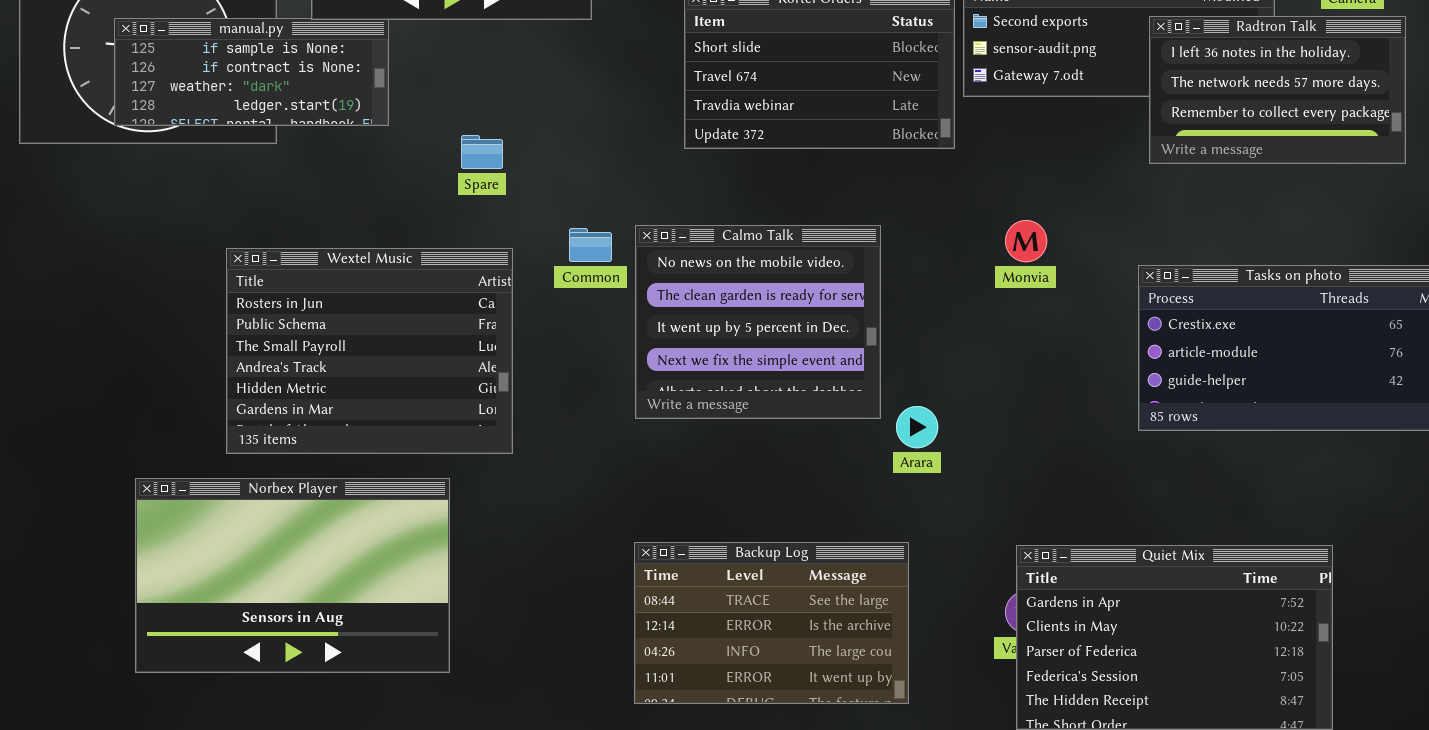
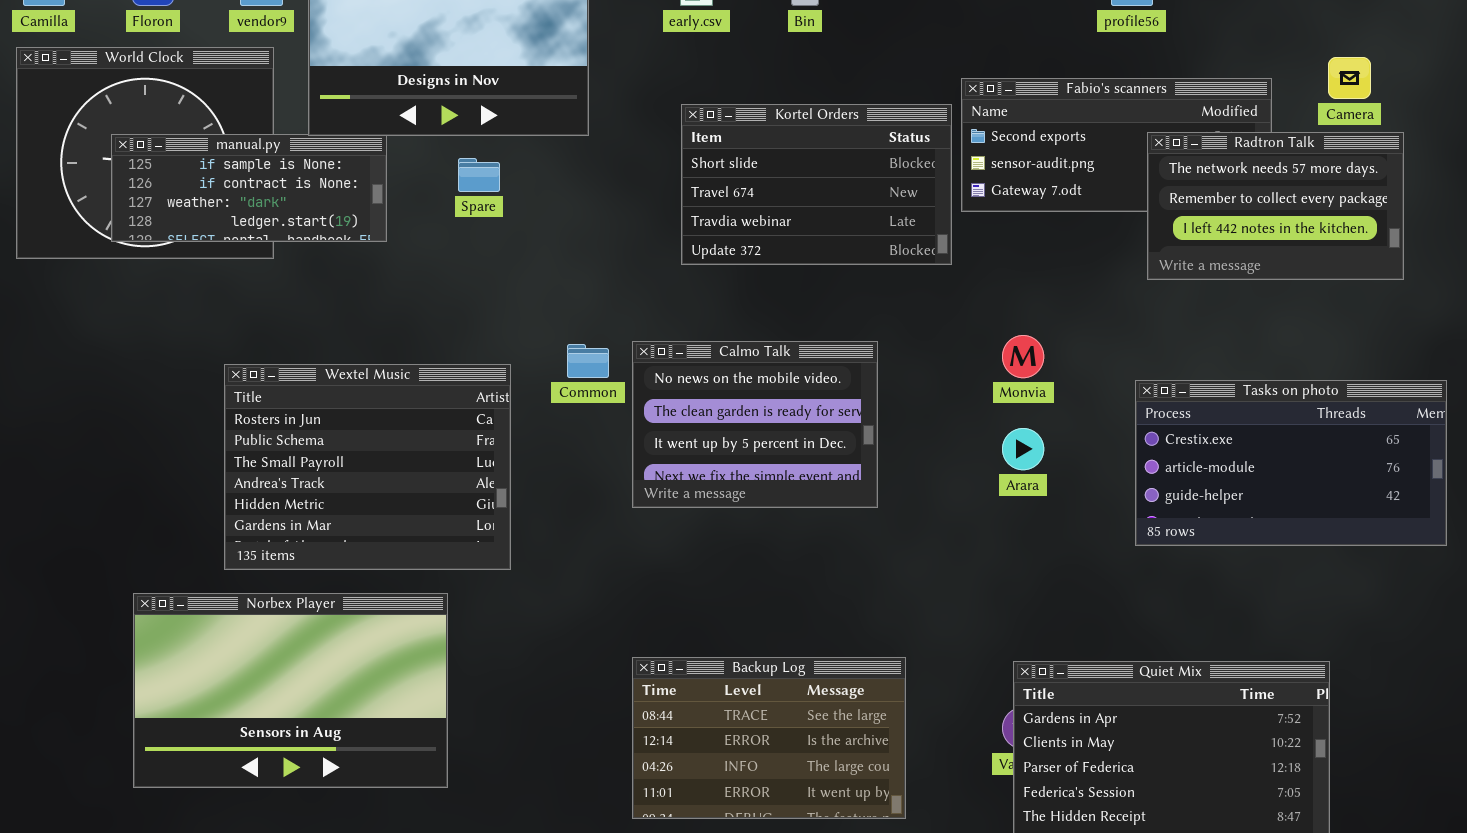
Radtron Talk: [1149,16,1406,164] -> [1147,132,1404,280], scrolled down 1 row
Spare: [461,135,503,169] -> [458,158,500,192], moved
Calmo Talk: [635,225,881,419] -> [632,341,878,508], resized
Arara: [896,406,938,448] -> [1002,428,1044,470], moved

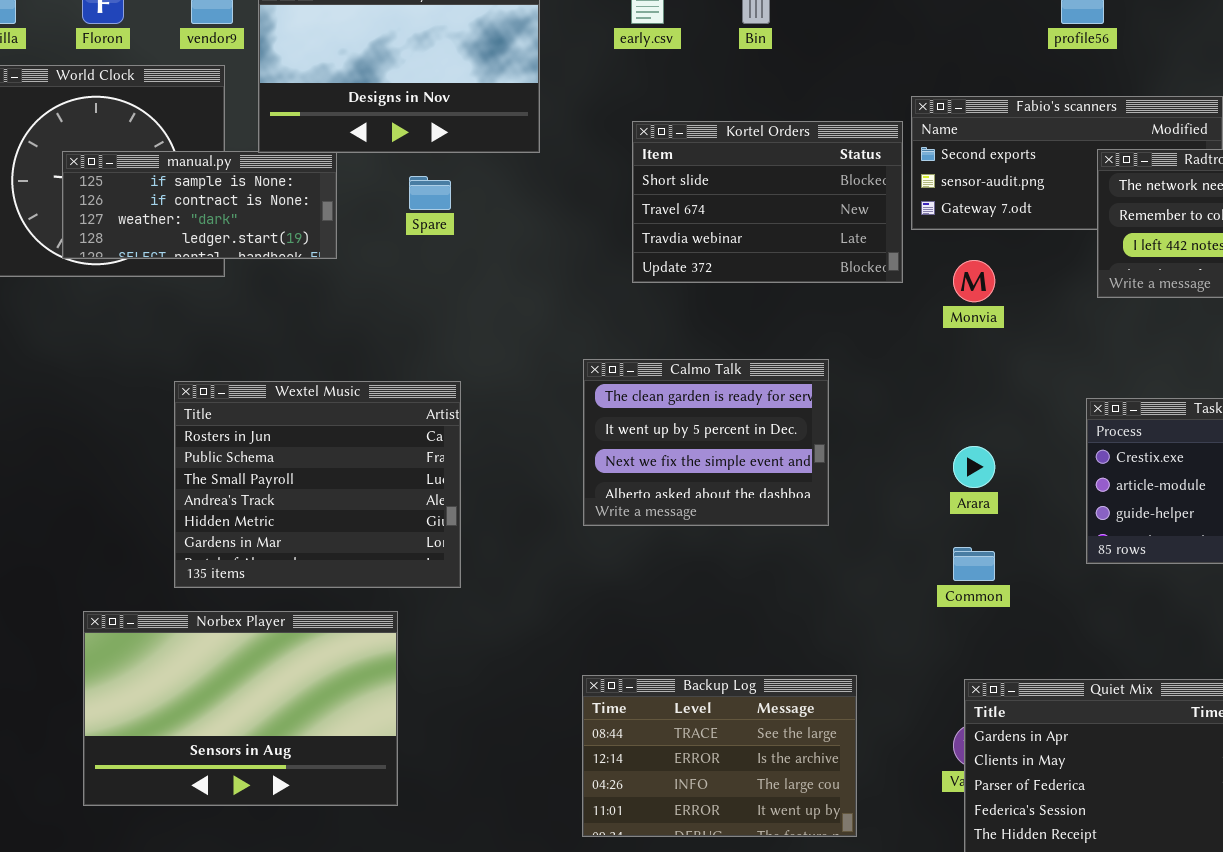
Monvia: [1002,335,1044,378] -> [953,260,995,302], moved
Calmo Talk: [632,341,878,508] -> [583,359,829,526], scrolled down 1 row
Common: [567,344,609,378] -> [953,547,995,581], moved

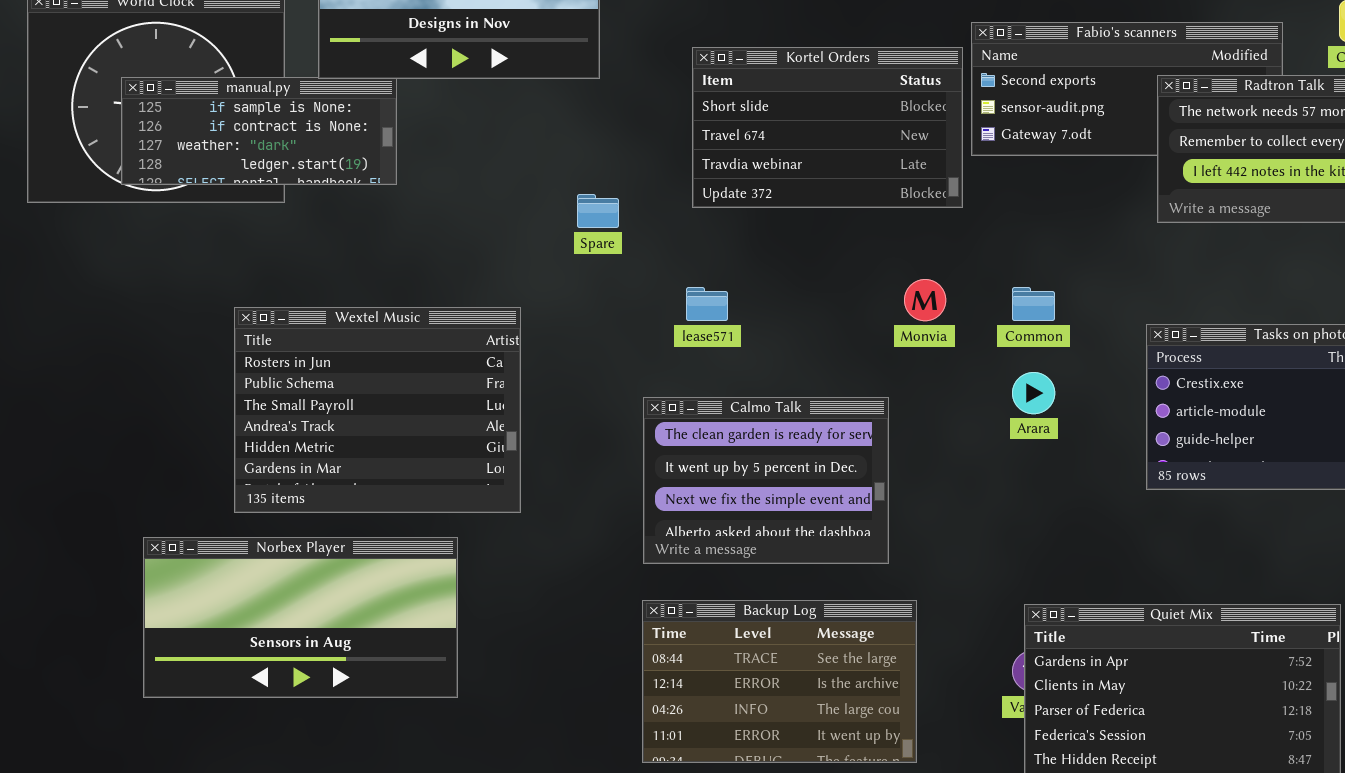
Spare: [409,176,451,210] -> [577,194,619,228], moved
Monvia: [953,260,995,302] -> [904,279,946,321], moved
Calmo Talk: [583,359,829,526] -> [643,397,889,564], moved
Common: [953,547,995,581] -> [1012,287,1055,321], moved
Norbex Player: [83,611,398,806] -> [143,537,458,698], resized

